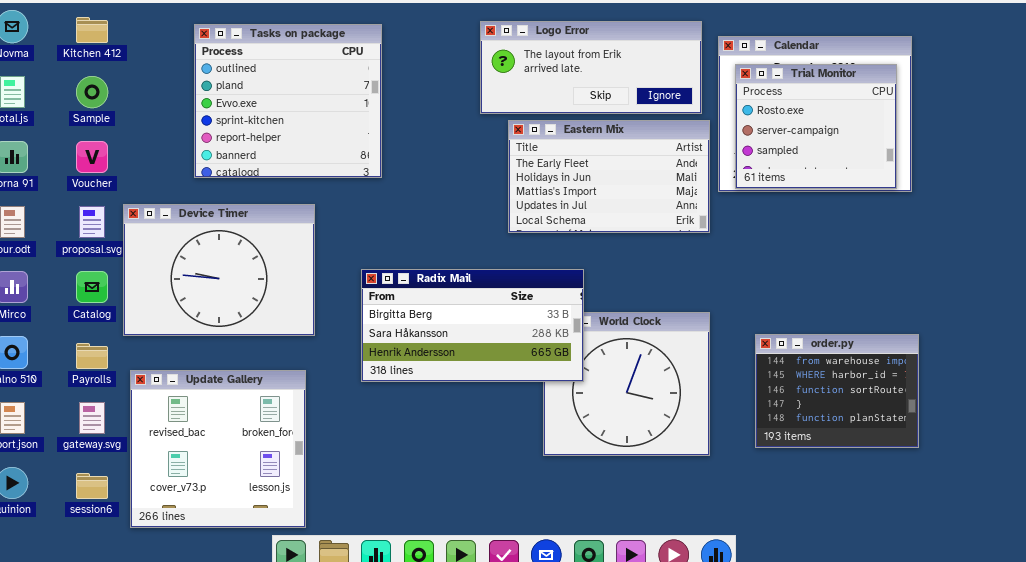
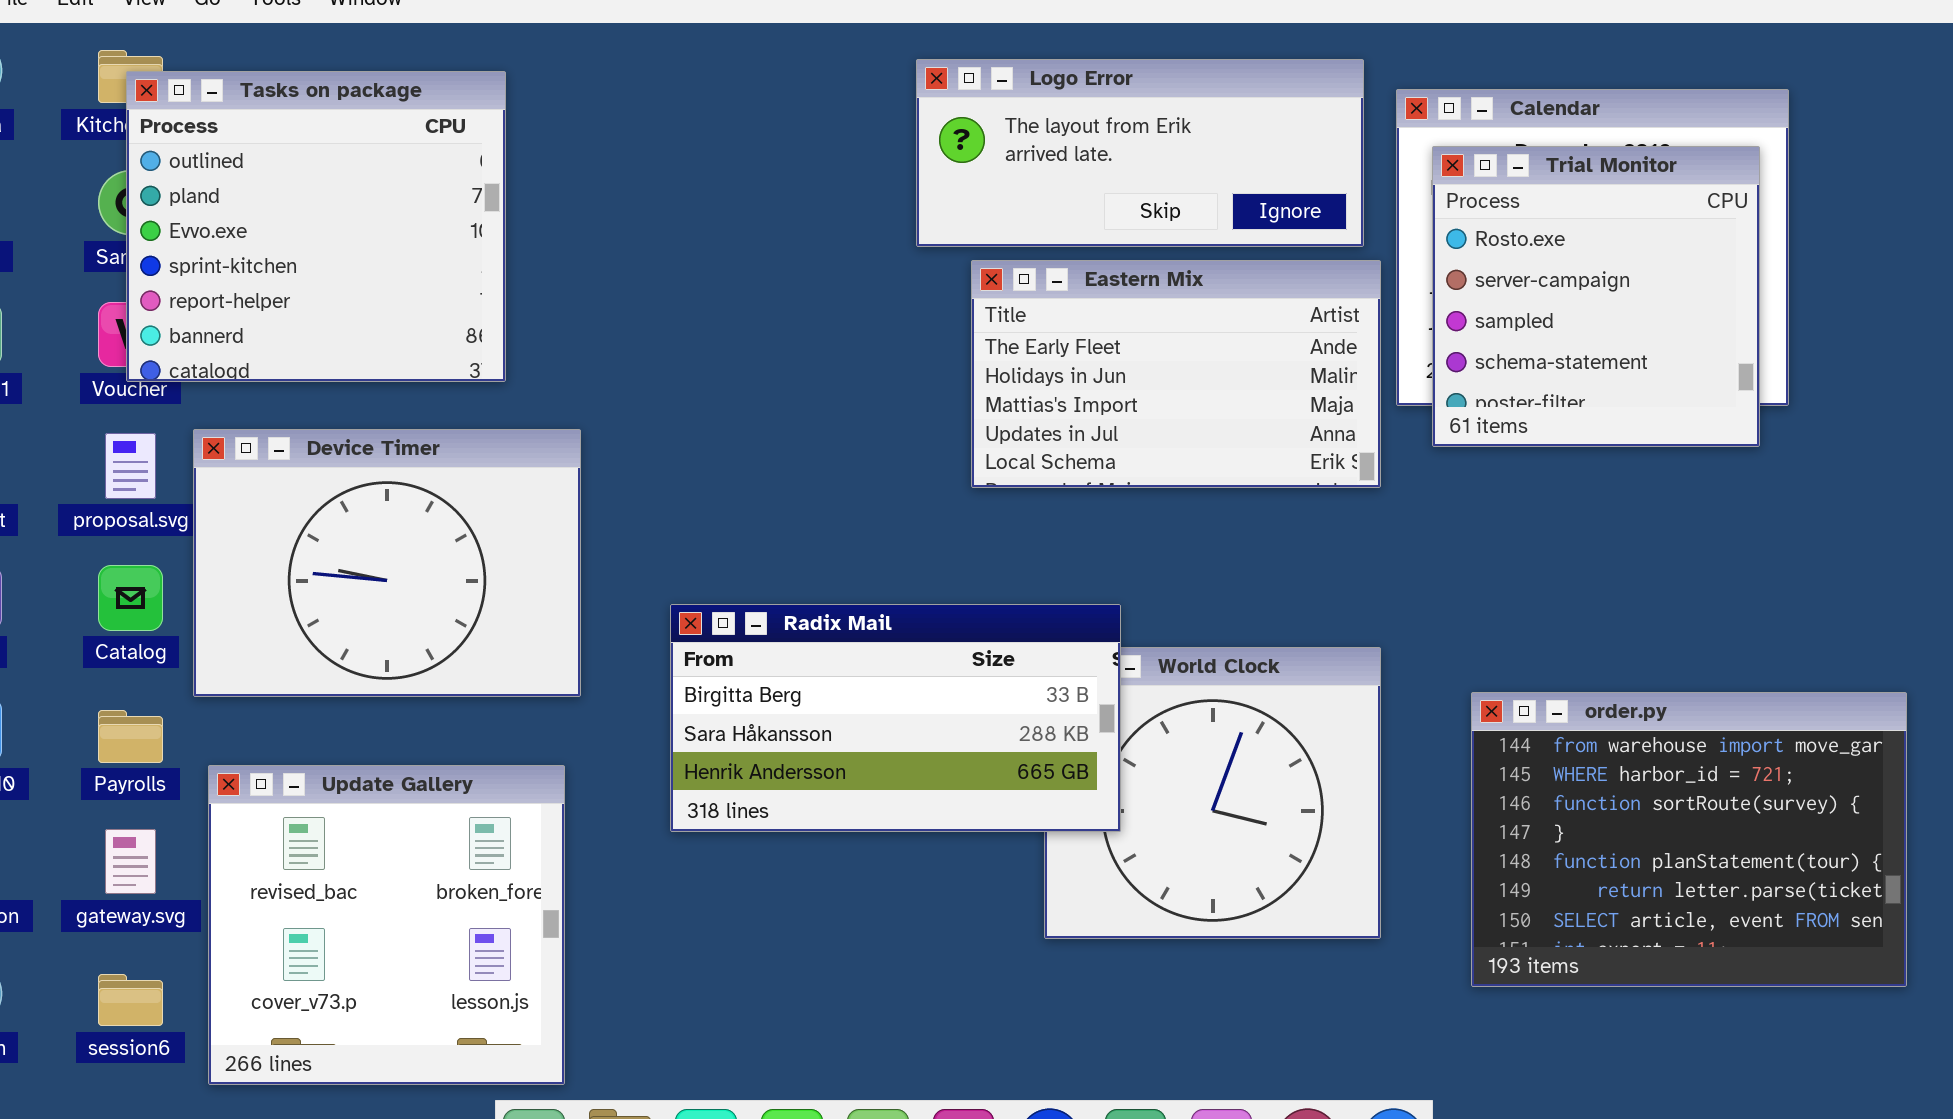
Tasks on package: [194,24,382,178] -> [126,71,506,382], moved
Trial Monitor: [735,64,897,189] -> [1432,146,1760,447], resized
Radix Mail: [361,269,584,382] -> [670,604,1121,832], moved
order.py: [755,334,919,448] -> [1471,692,1907,987], resized

